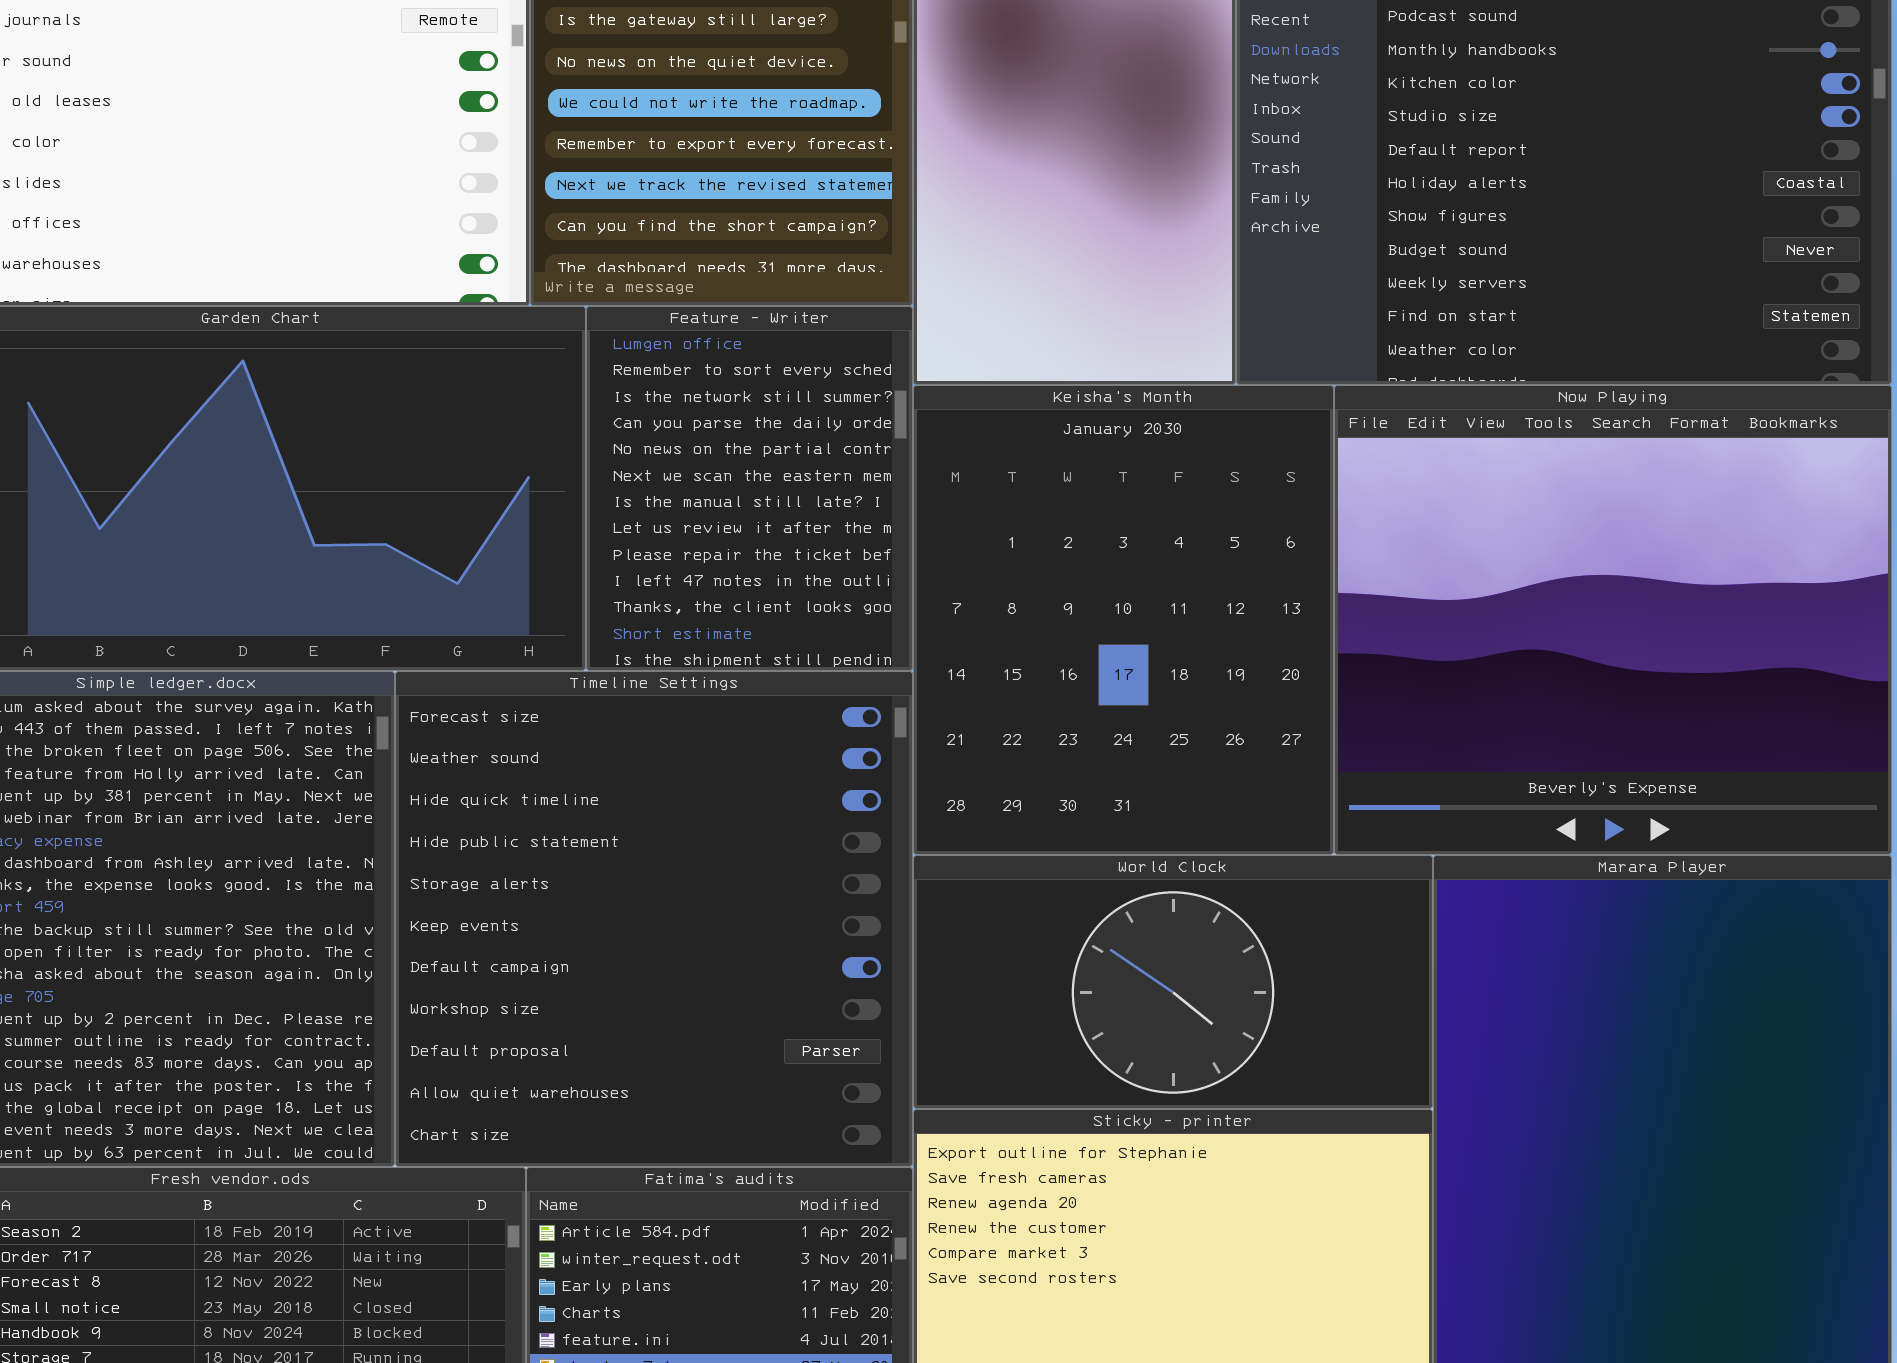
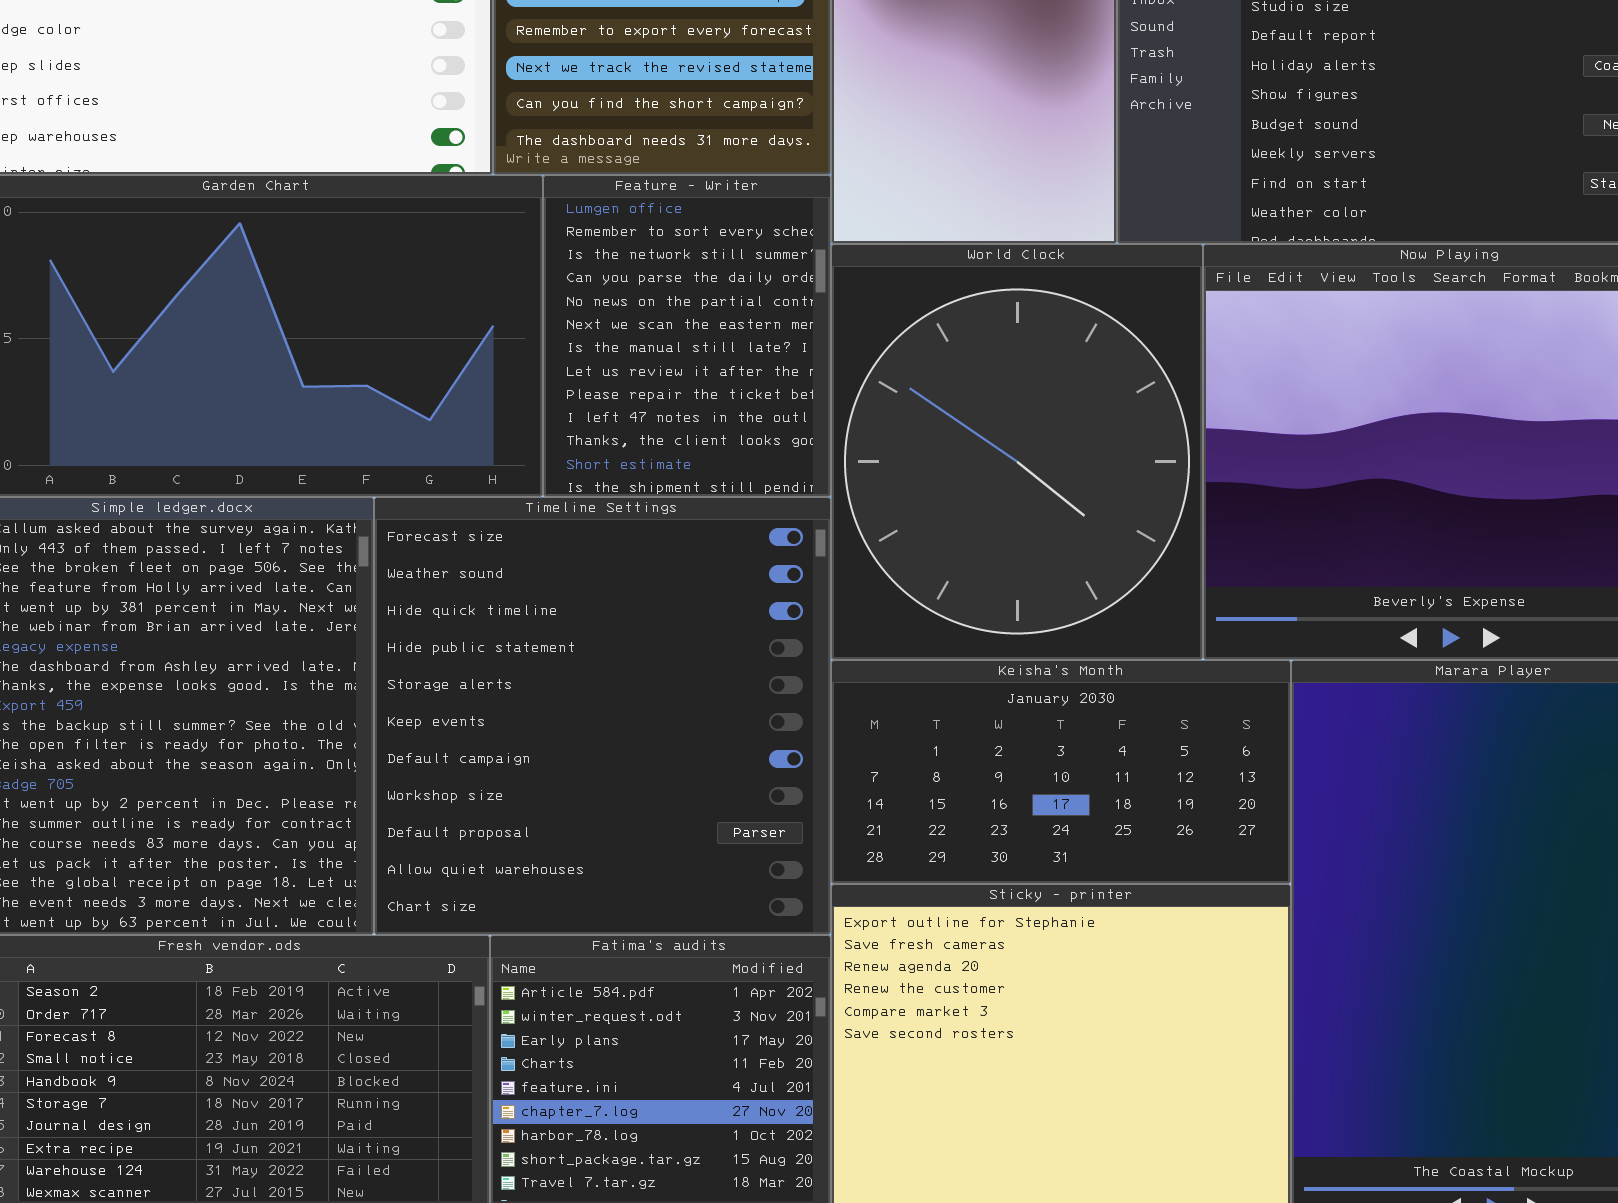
Keisha's Month: [913,385,1334,855] -> [831,660,1291,884], moved, resized
World Clock: [913,855,1433,1109] -> [831,244,1203,660], moved, resized

